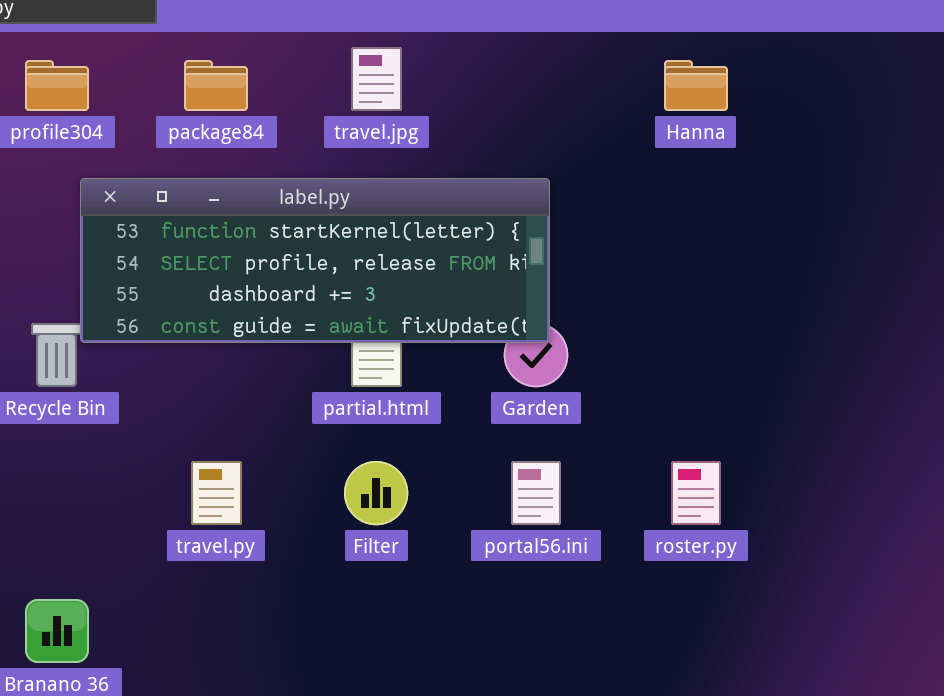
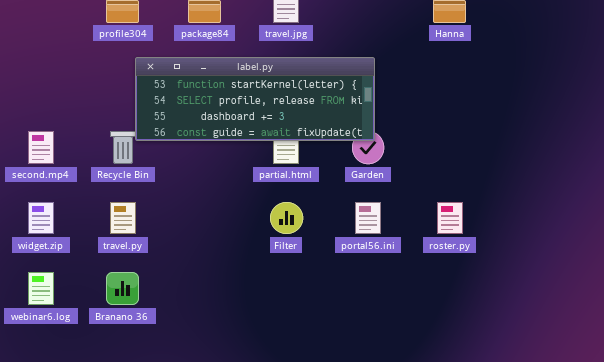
travel.py: [191,461,242,525] -> [110,202,136,234], moved

